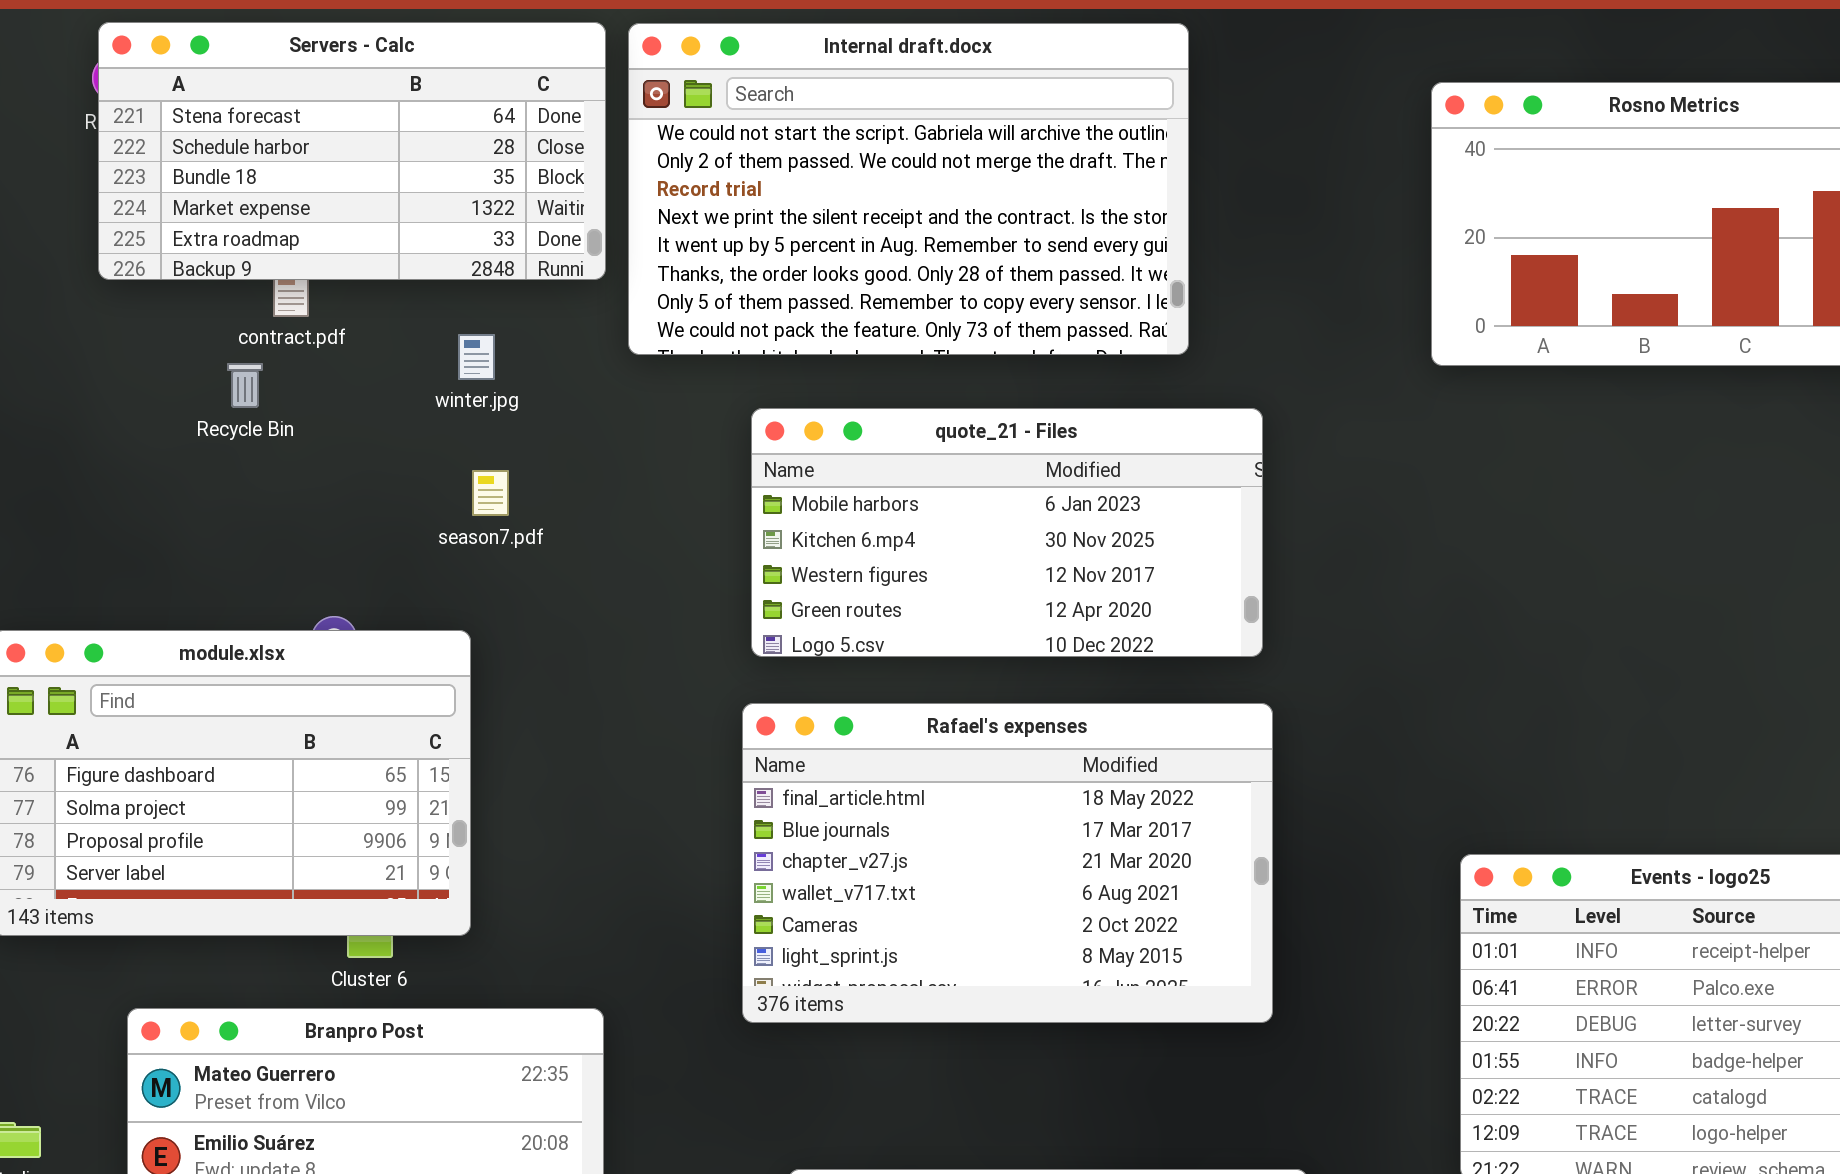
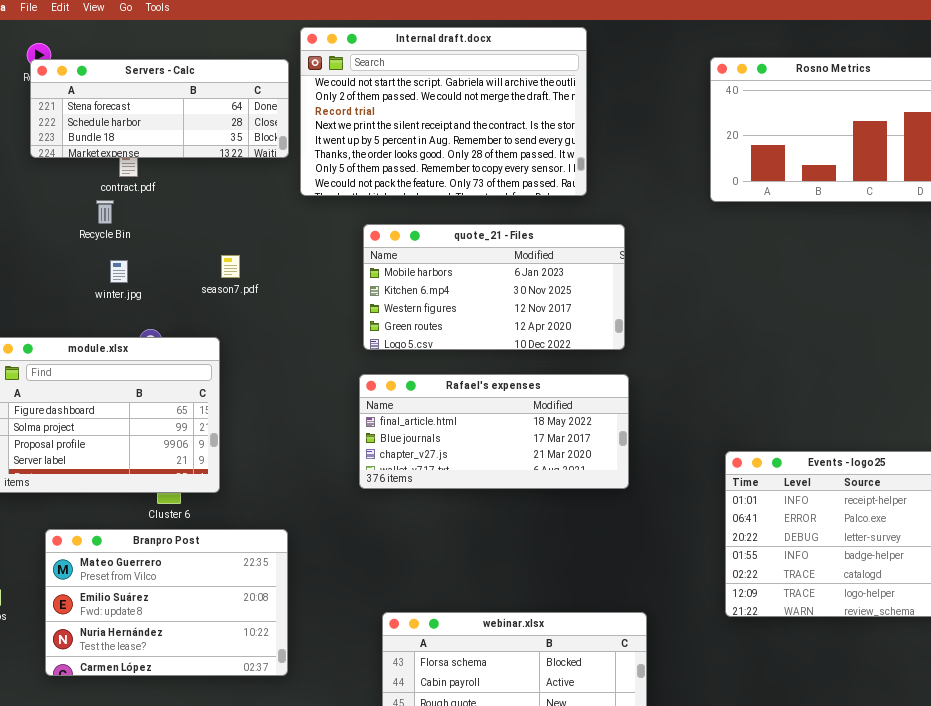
Servers - Calc: [98,22,606,280] -> [30,59,289,158], resized
winter.jpg: [458,334,495,380] -> [110,260,128,283], moved
Rafael's expenses: [742,703,1273,1023] -> [359,374,629,489], resized

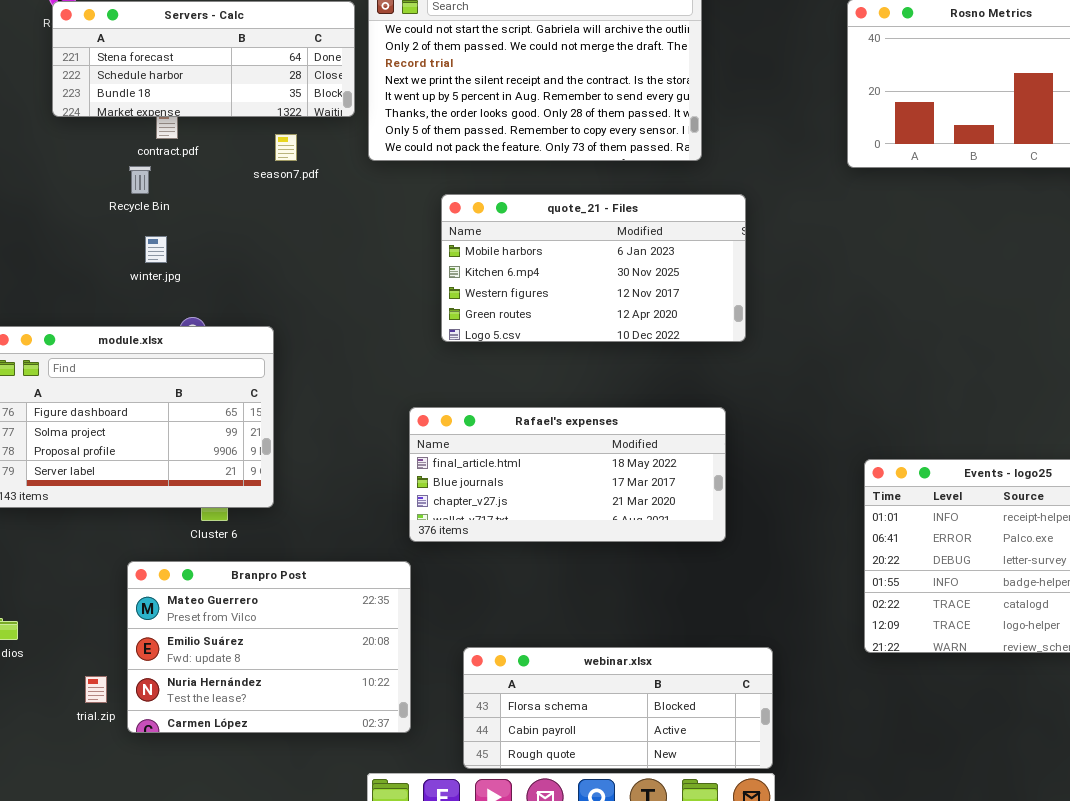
season7.pdf: [221,255,240,278] -> [275,134,297,161], moved
Rafael's expenses: [359,374,629,489] -> [409,407,726,542], moved
Branpro Post: [45,529,288,676] -> [127,561,411,733], moved

